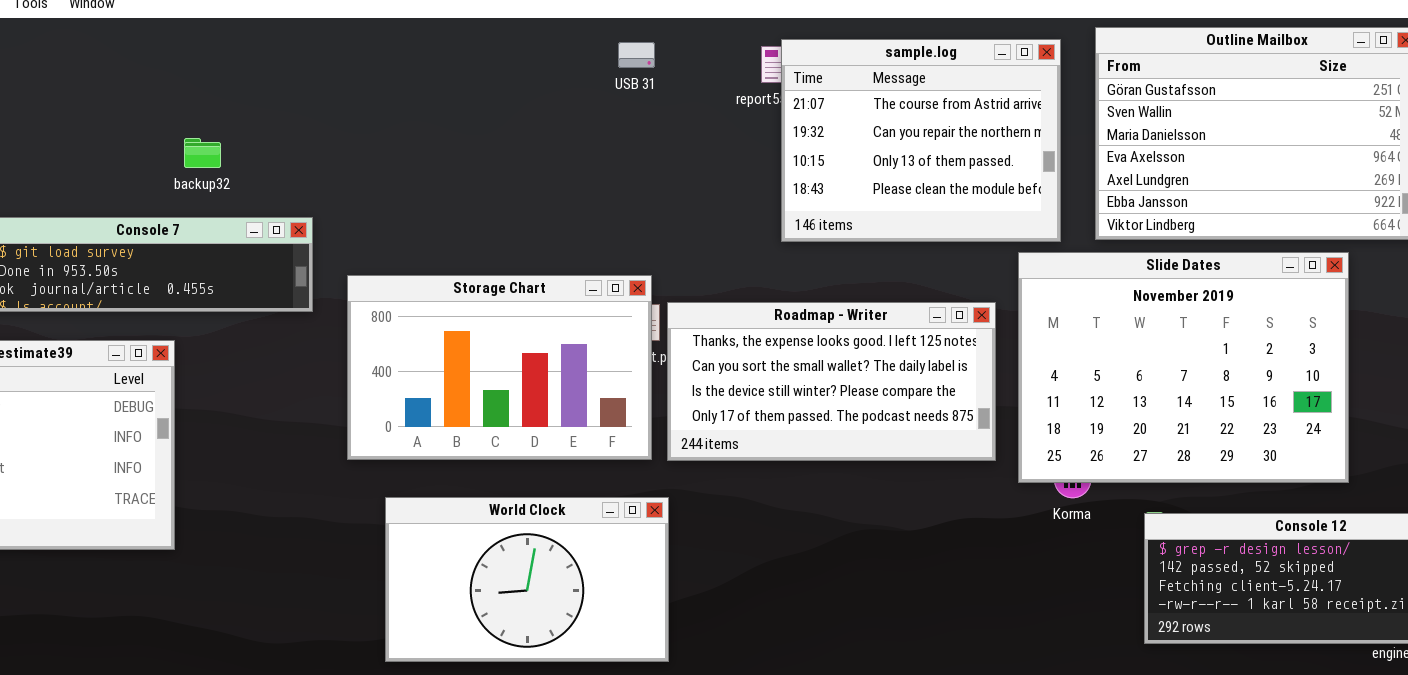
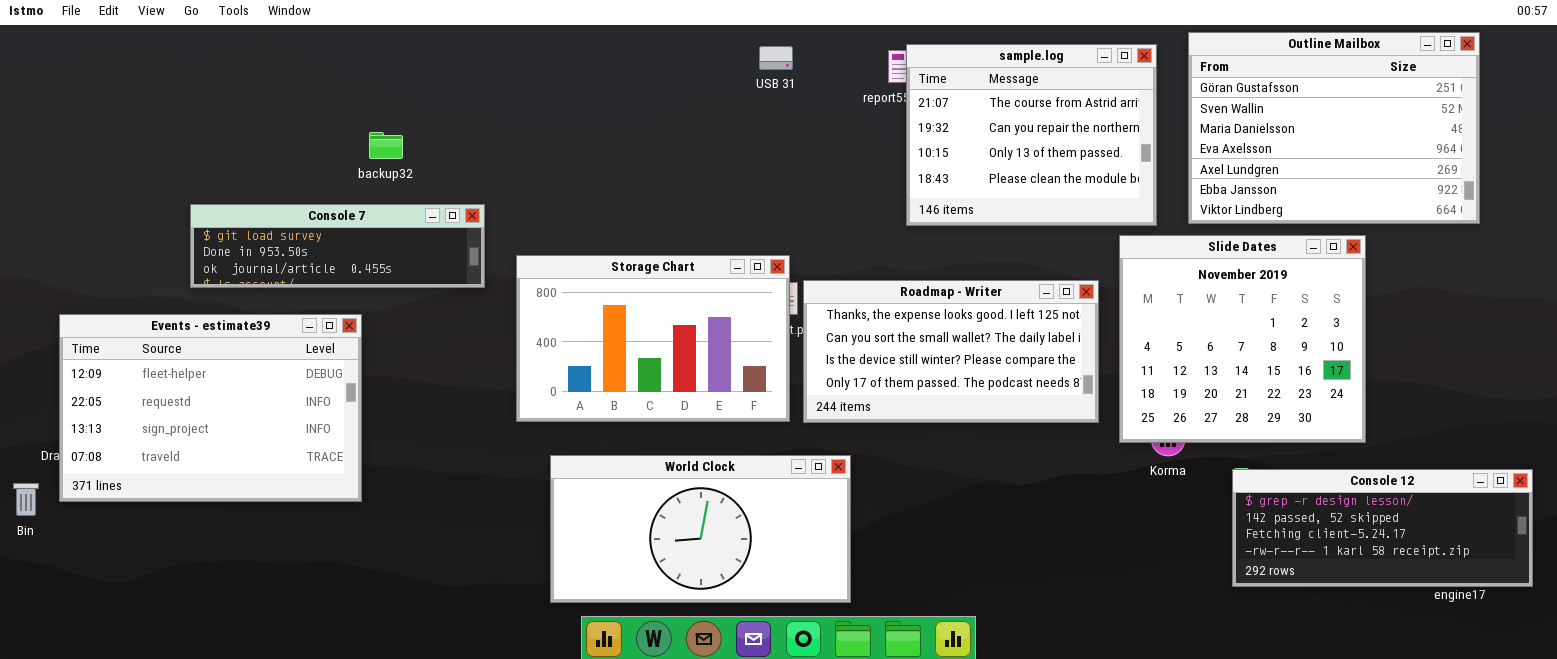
Slide Dates: [1018,252,1349,483] -> [1119,235,1366,443], resized
World Clock: [385,497,669,662] -> [550,455,851,603], resized

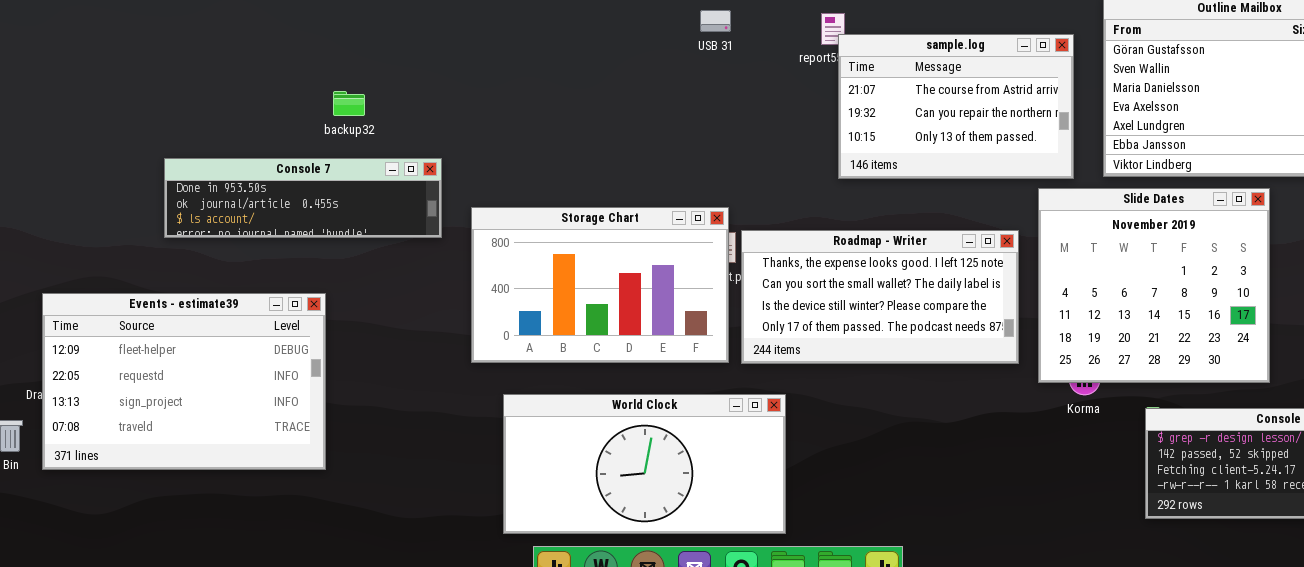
sample.log: [906,44,1157,226] -> [838,34,1074,179], resized
Console 7: [190,204,485,288] -> [164,158,442,238], scrolled down 1 row
Events - estimate39: [59,314,362,502] -> [42,293,326,470], moved

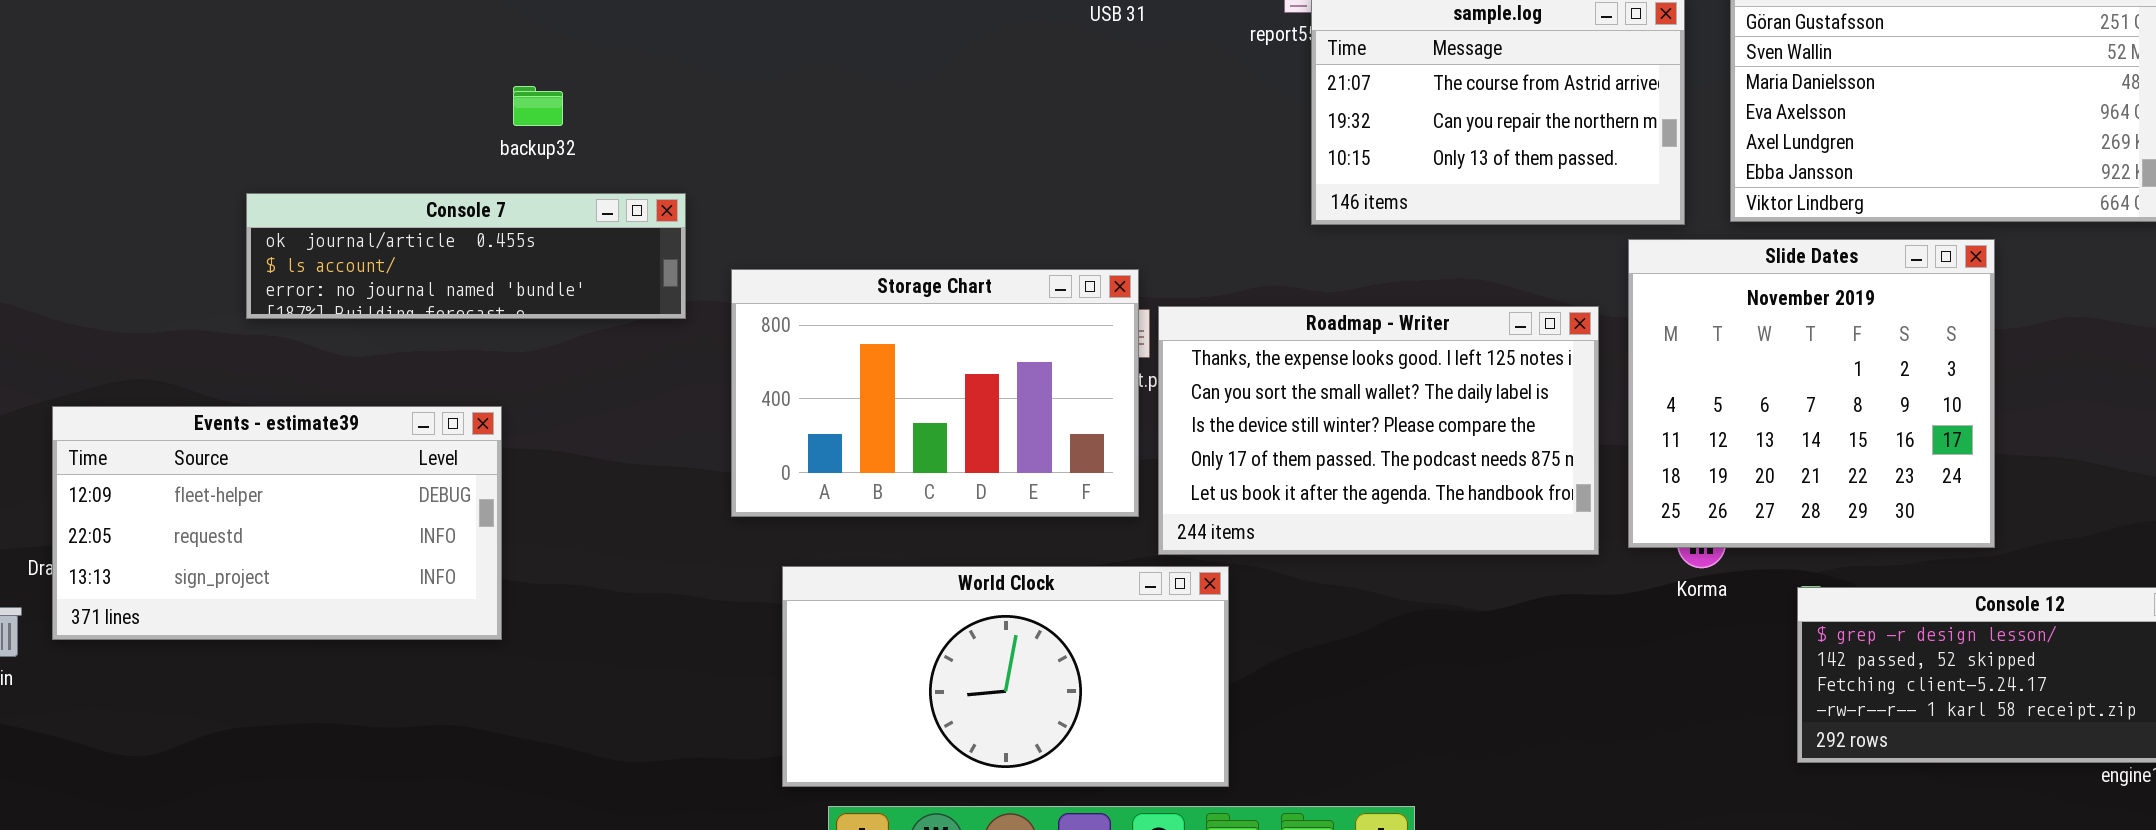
Console 7: [164,158,442,238] -> [246,193,686,319], scrolled down 1 row
Roadmap - Writer: [741,230,1019,364] -> [1158,306,1599,555], resized
Events - estimate39: [42,293,326,470] -> [52,406,502,640], resized

